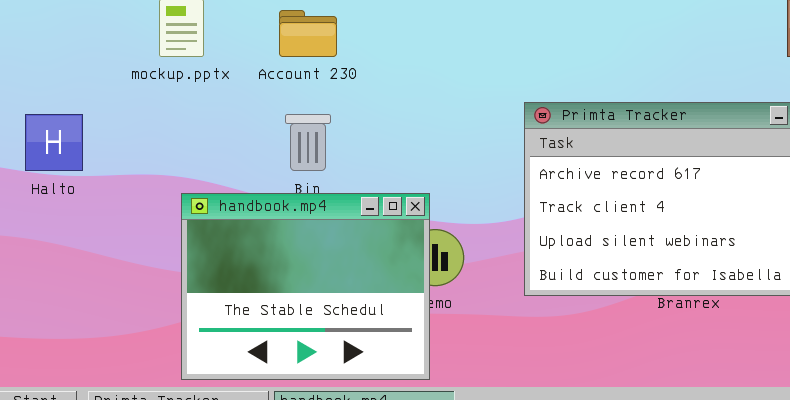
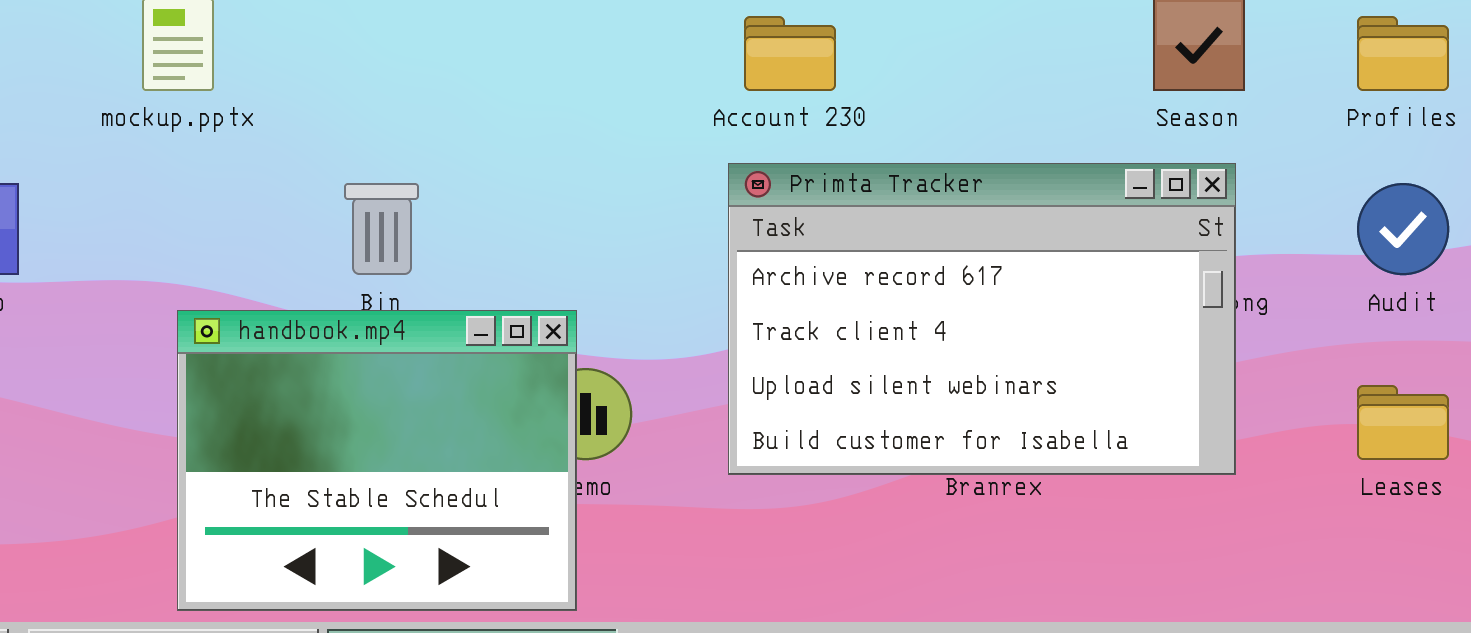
Account 230: [279,10,337,57] -> [744,16,836,91], moved

